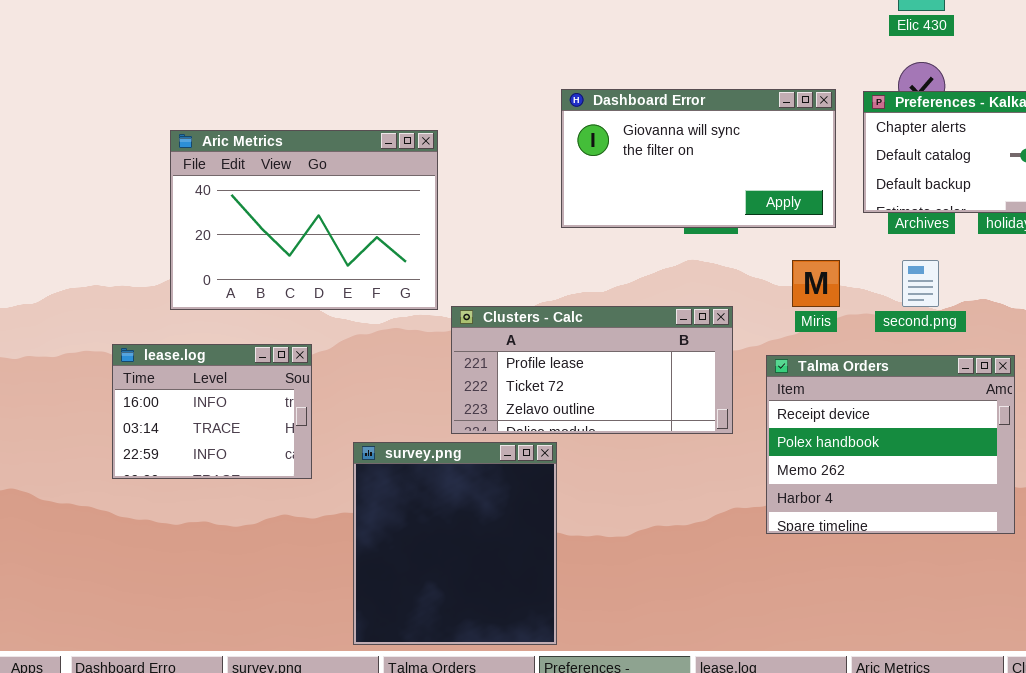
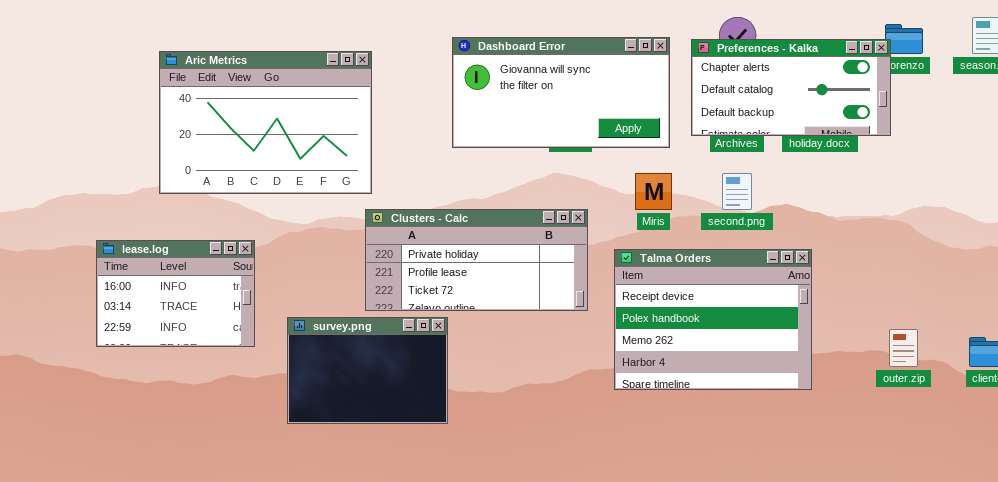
Aric Metrics: [170,130,438,310] -> [159,51,372,194], moved
Clusters - Calc: [451,306,733,434] -> [365,209,588,311], scrolled up 1 row
survey.png: [353,442,557,645] -> [287,317,448,424], resized

